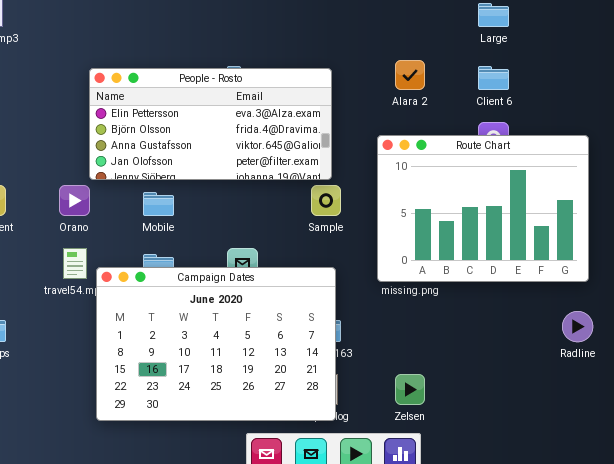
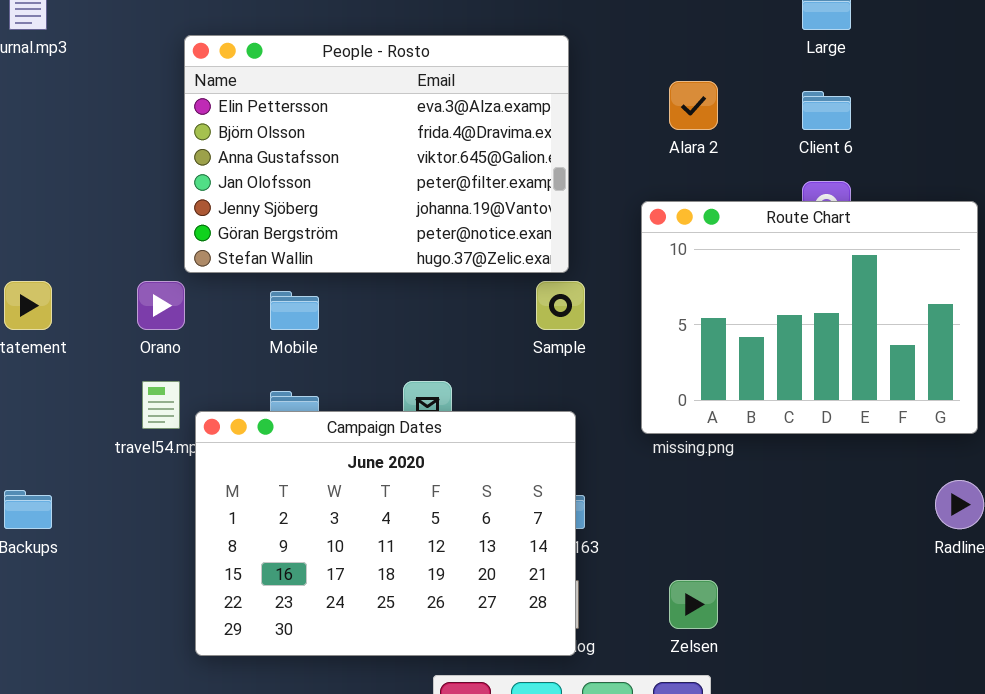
People - Rosto: [89,68,332,180] -> [184,35,569,273], resized

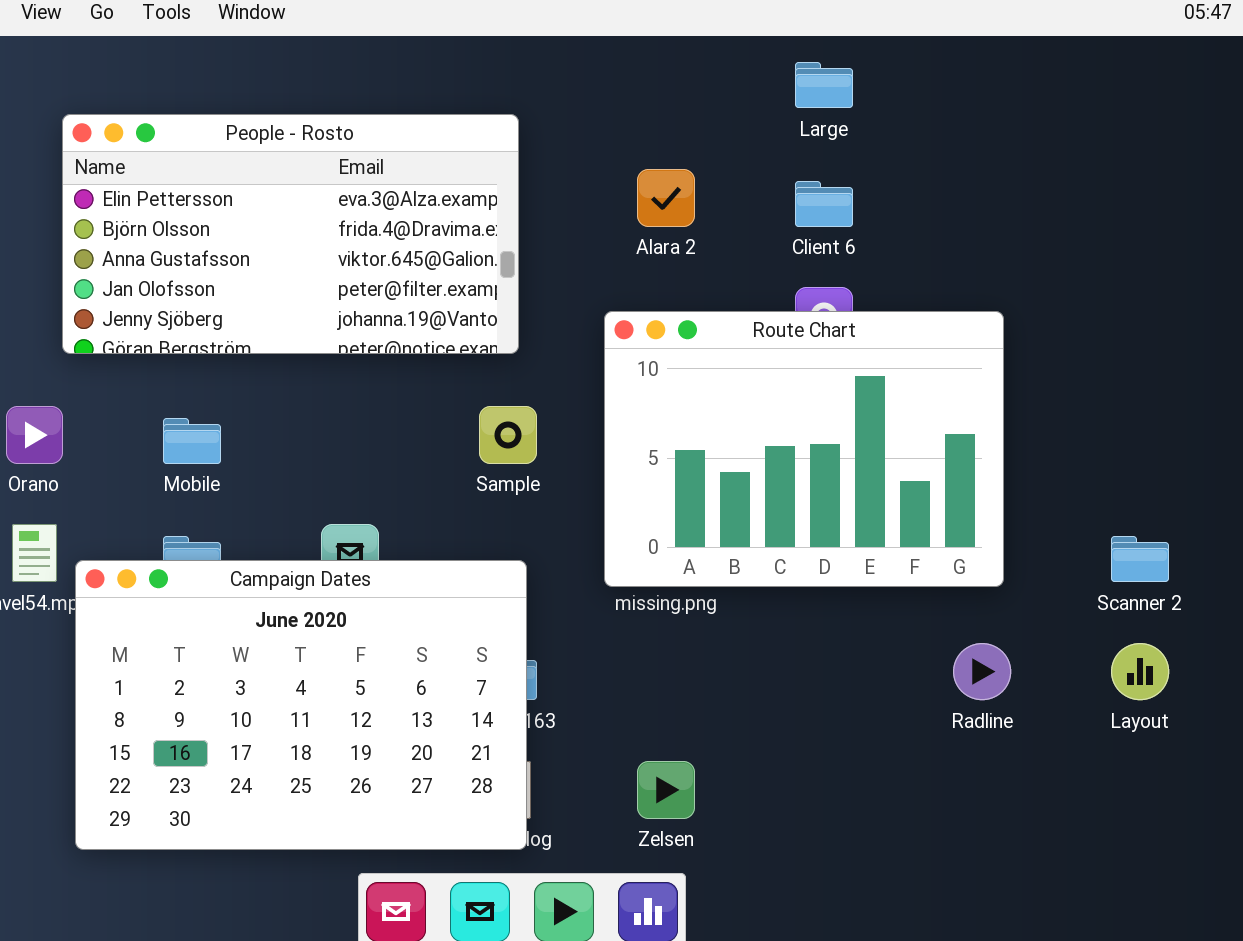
People - Rosto: [184,35,569,273] -> [62,114,519,354], resized

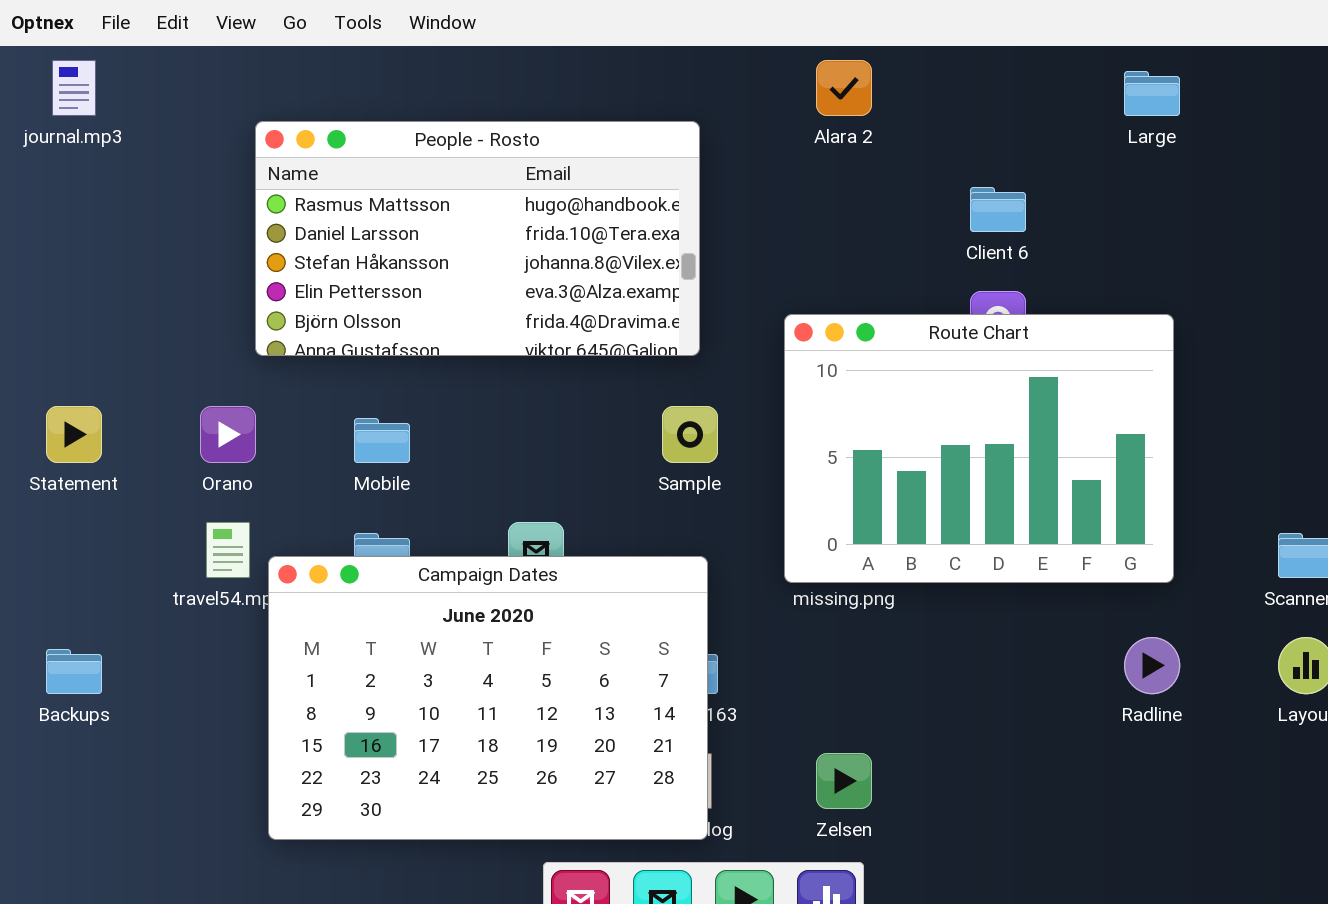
Large: [795,62,853,108] -> [1124,71,1180,116], moved
People - Rosto: [62,114,519,354] -> [255,121,700,356], scrolled up 3 rows
Alara 2: [637,169,695,227] -> [816,60,872,116], moved

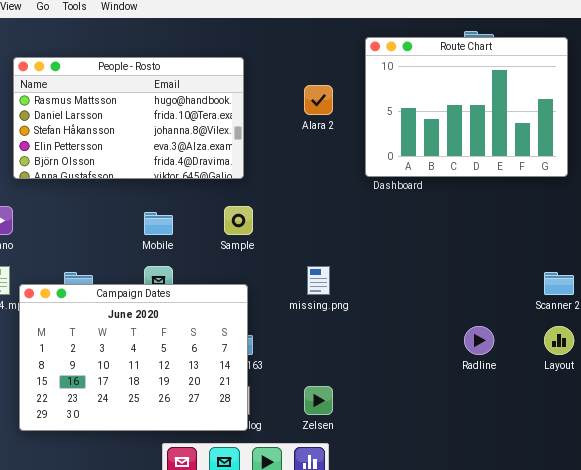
Alara 2: [816,60,872,116] -> [304,85,333,115], moved
Route Chart: [784,314,1174,583] -> [365,37,568,177], moved
Mobile: [354,418,410,463] -> [144,212,173,235], moved

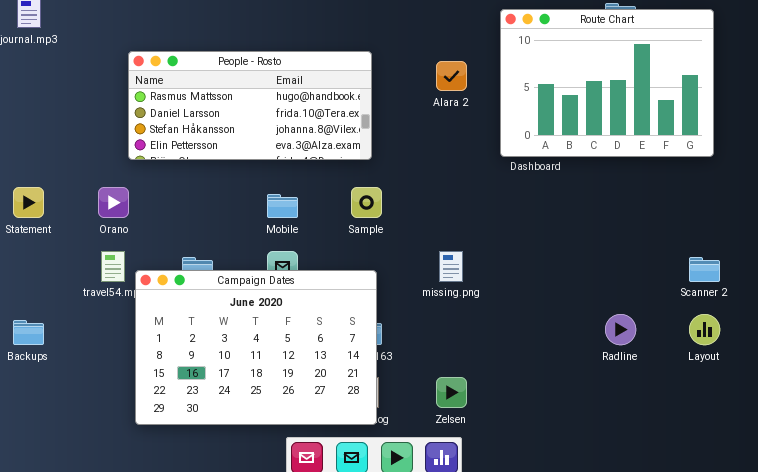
People - Rosto: [13,57,244,179] -> [128,51,372,160], resized

